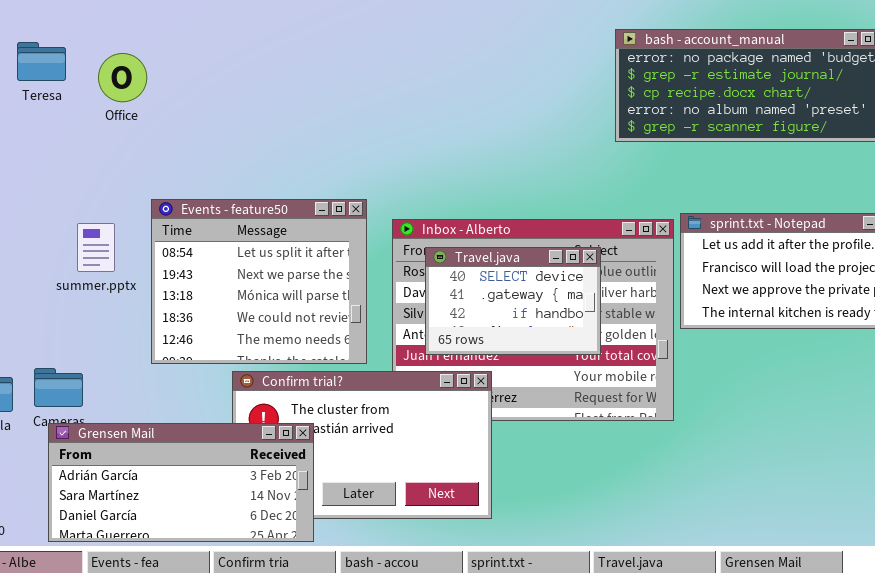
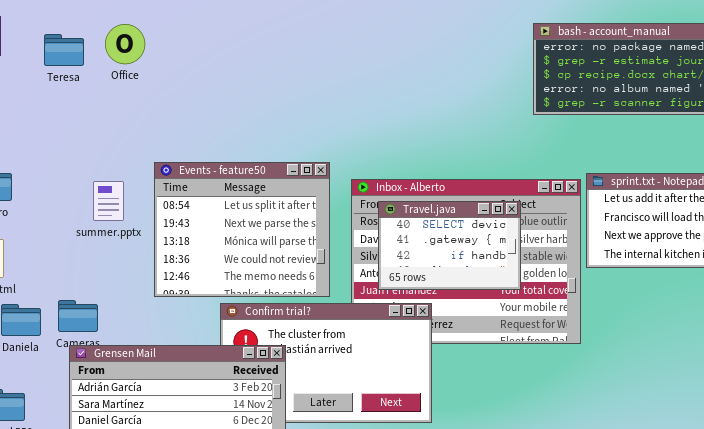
Office: [98,53,147,102] -> [105,24,145,64], moved

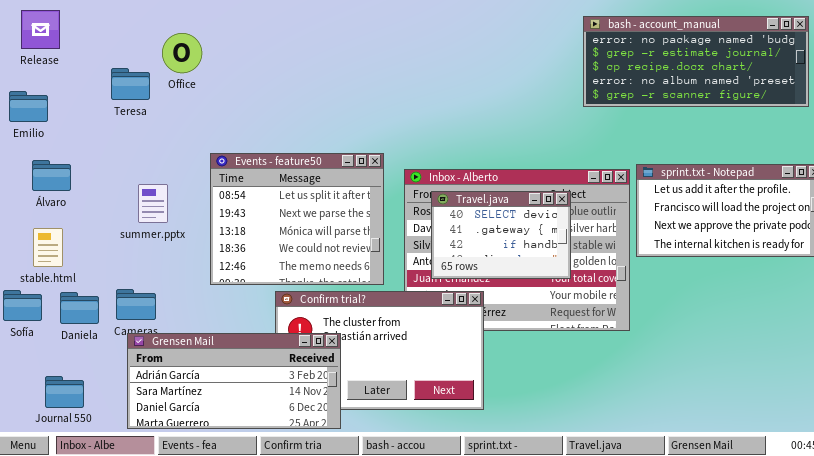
Office: [105,24,145,64] -> [162,33,202,73], moved
Teresa: [44,34,84,66] -> [111,68,150,100], moved
summer.pptx: [93,181,124,221] -> [138,184,168,223], moved

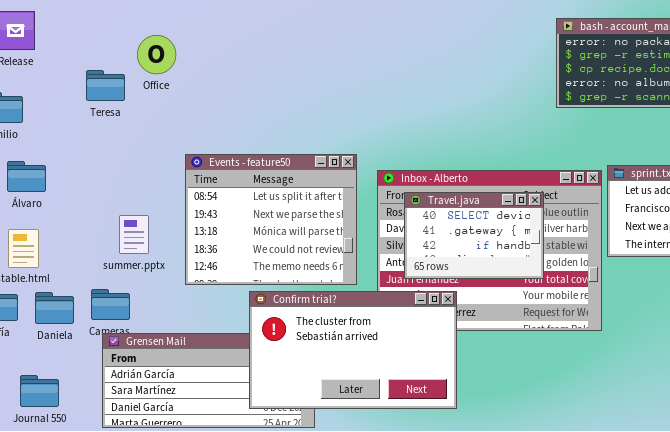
summer.pptx: [138,184,168,223] -> [119,215,149,254], moved
Confirm trial?: [275,291,484,410] -> [249,291,457,409], raised

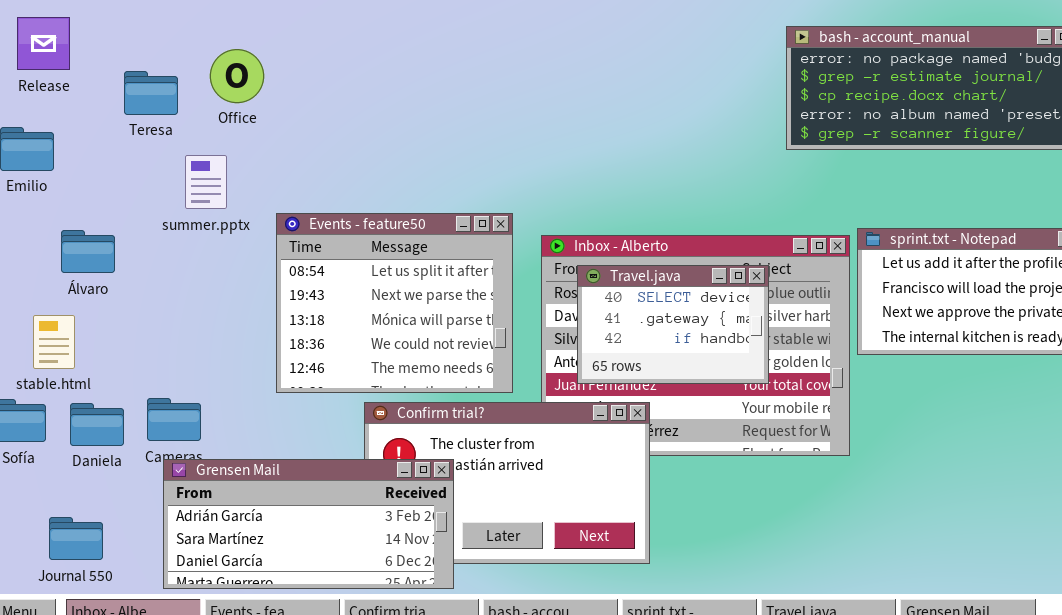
Teresa: [86,70,125,101] -> [124,71,178,115], moved
Álvaro: [7,161,46,192] -> [61,230,115,273], moved
summer.pptx: [119,215,149,254] -> [185,155,227,209], moved
Grensen Mail: [102,333,315,428] -> [163,459,454,589], raised

